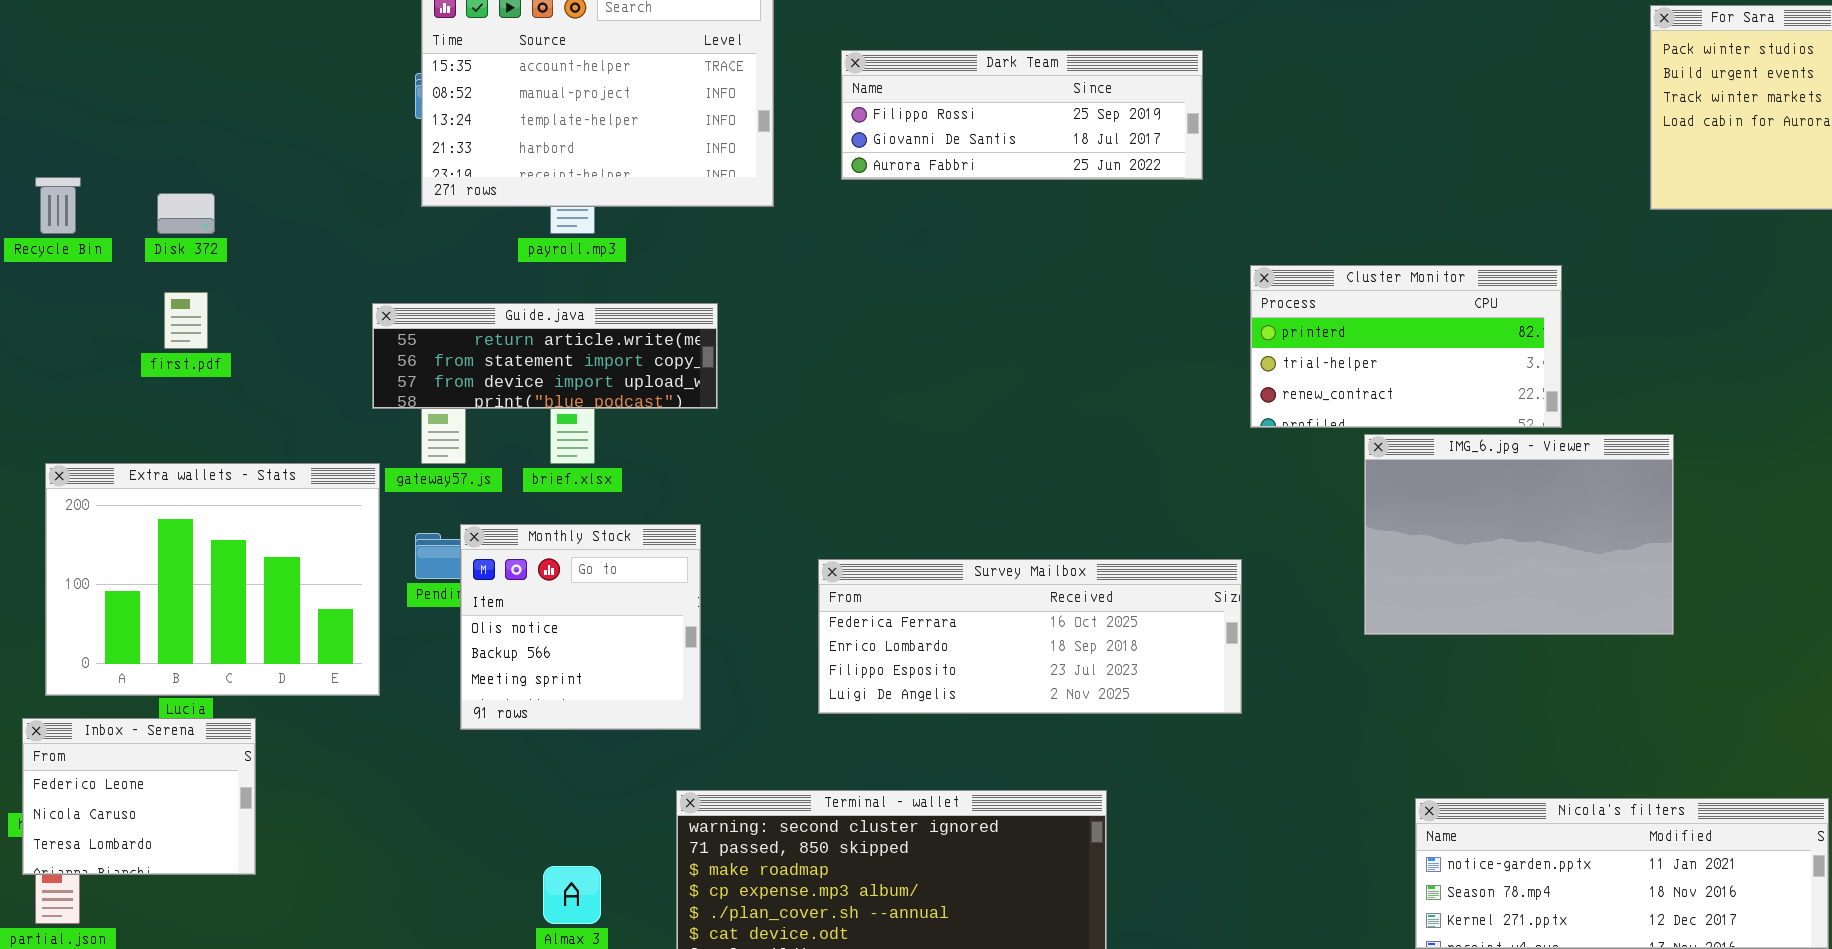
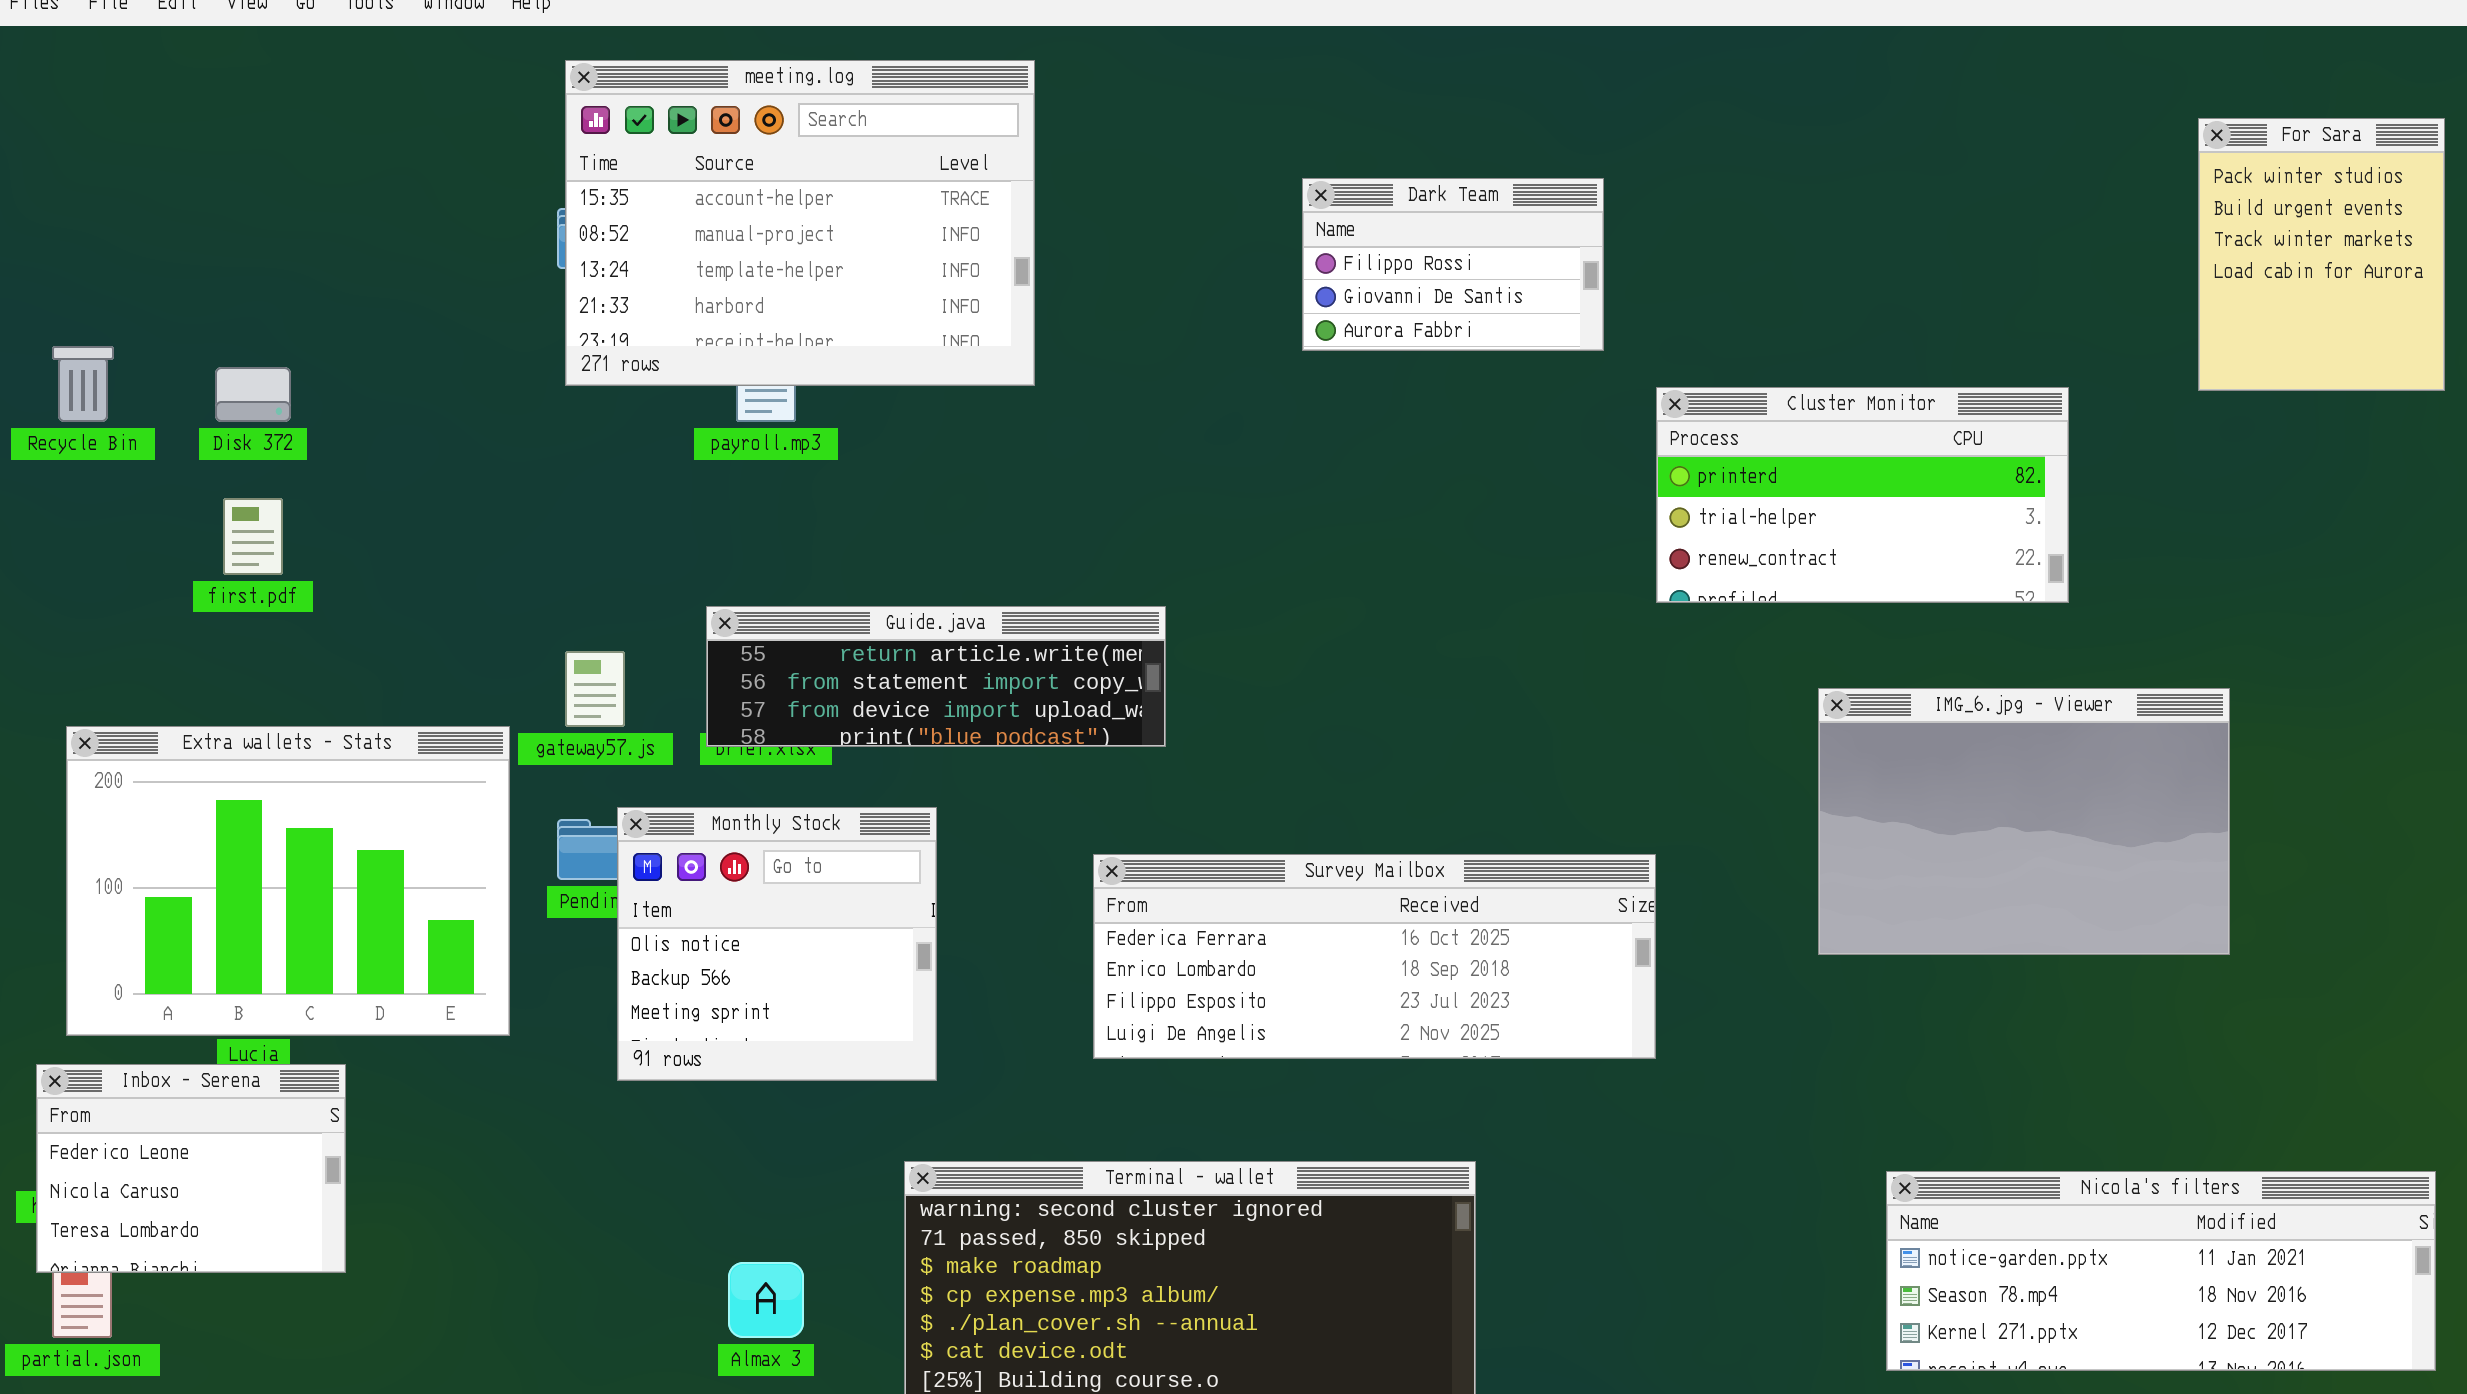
Dark Team: [841,50,1203,180] -> [1302,178,1604,351], resized
Cluster Monitor: [1250,265,1562,428] -> [1656,387,2069,603], moved
Guide.java: [372,303,718,409] -> [706,606,1166,747], moved

